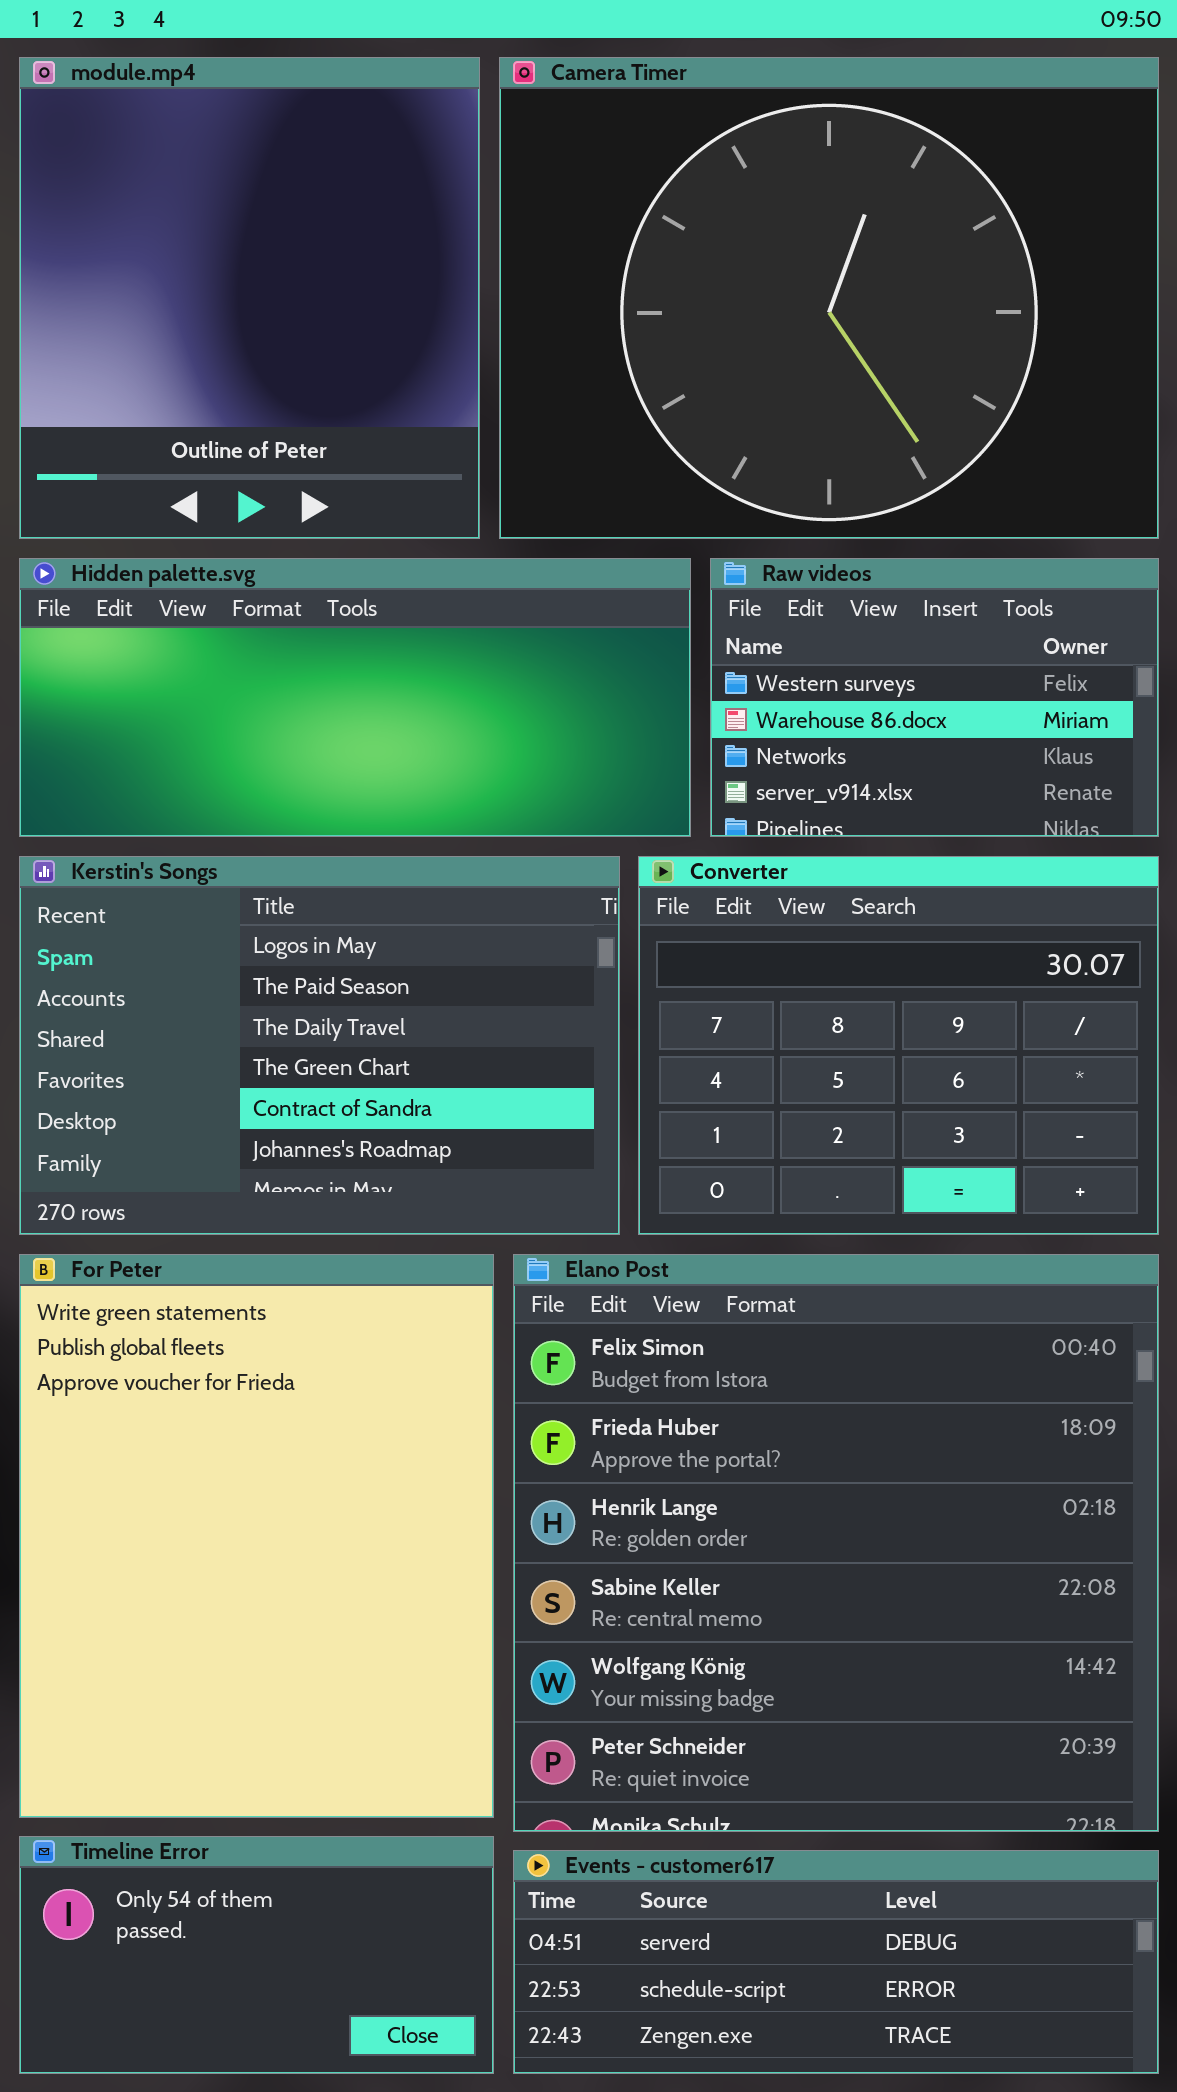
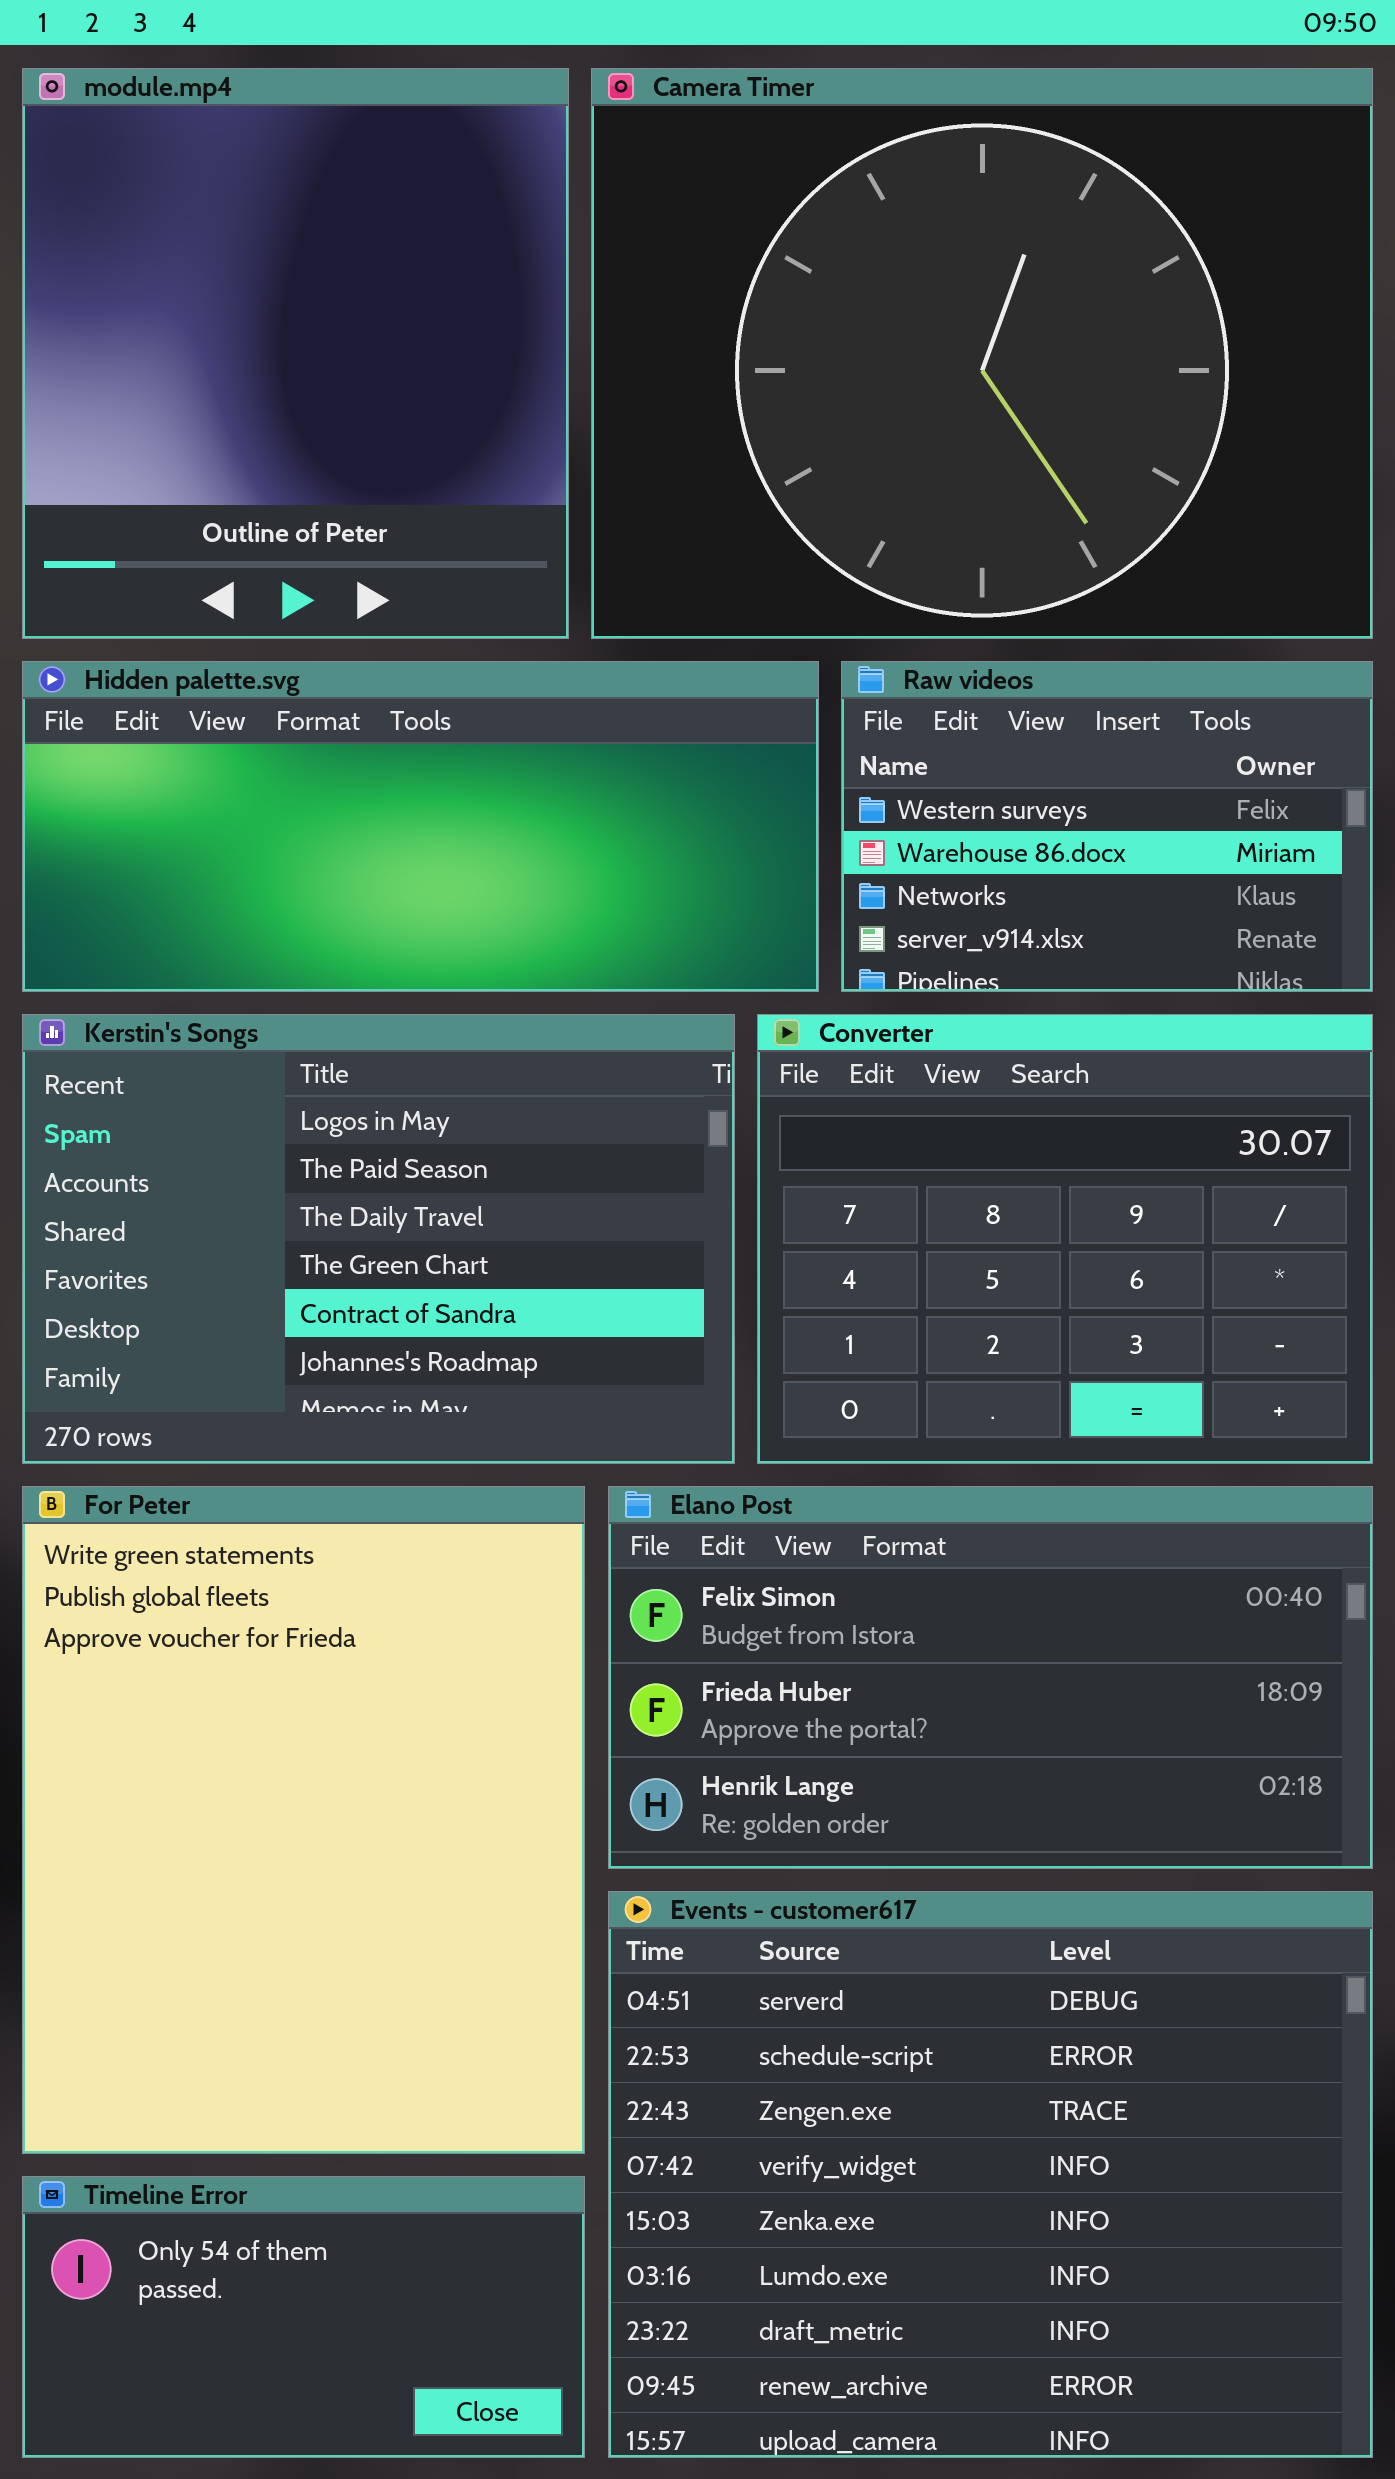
Elano Post: [513,1254,1159,1832] -> [608,1486,1373,1869], resized
Events - customer617: [513,1850,1159,2074] -> [608,1891,1373,2458], resized

